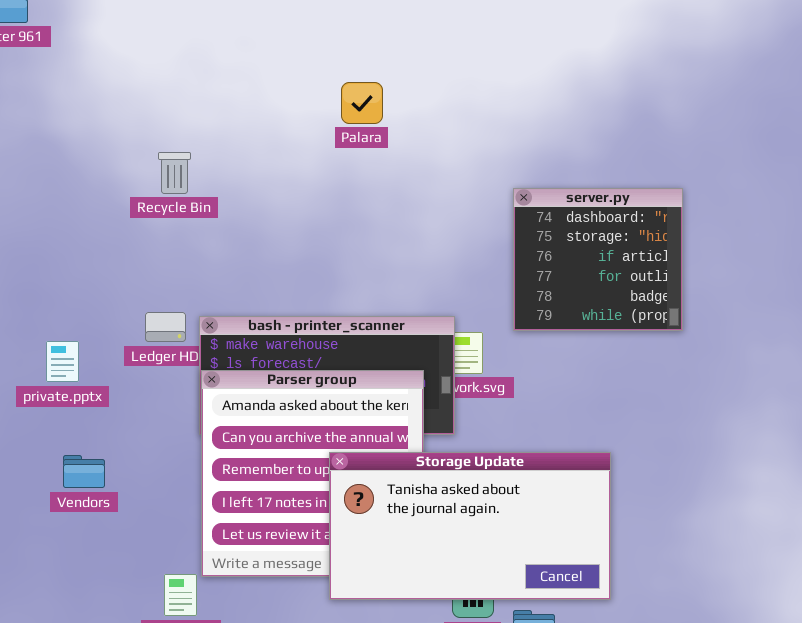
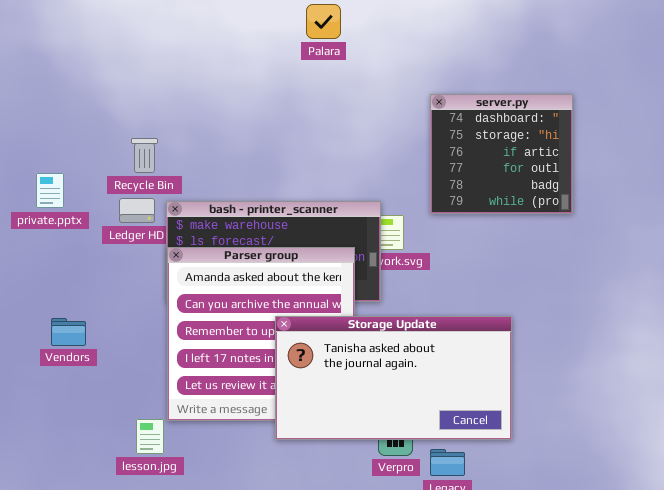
Palara: [341,82,383,124] -> [306,4,341,39], moved
Recycle Bin: [158,152,191,194] -> [131,138,158,173], moved
private.pptx: [46,341,79,382] -> [36,173,64,208], moved

